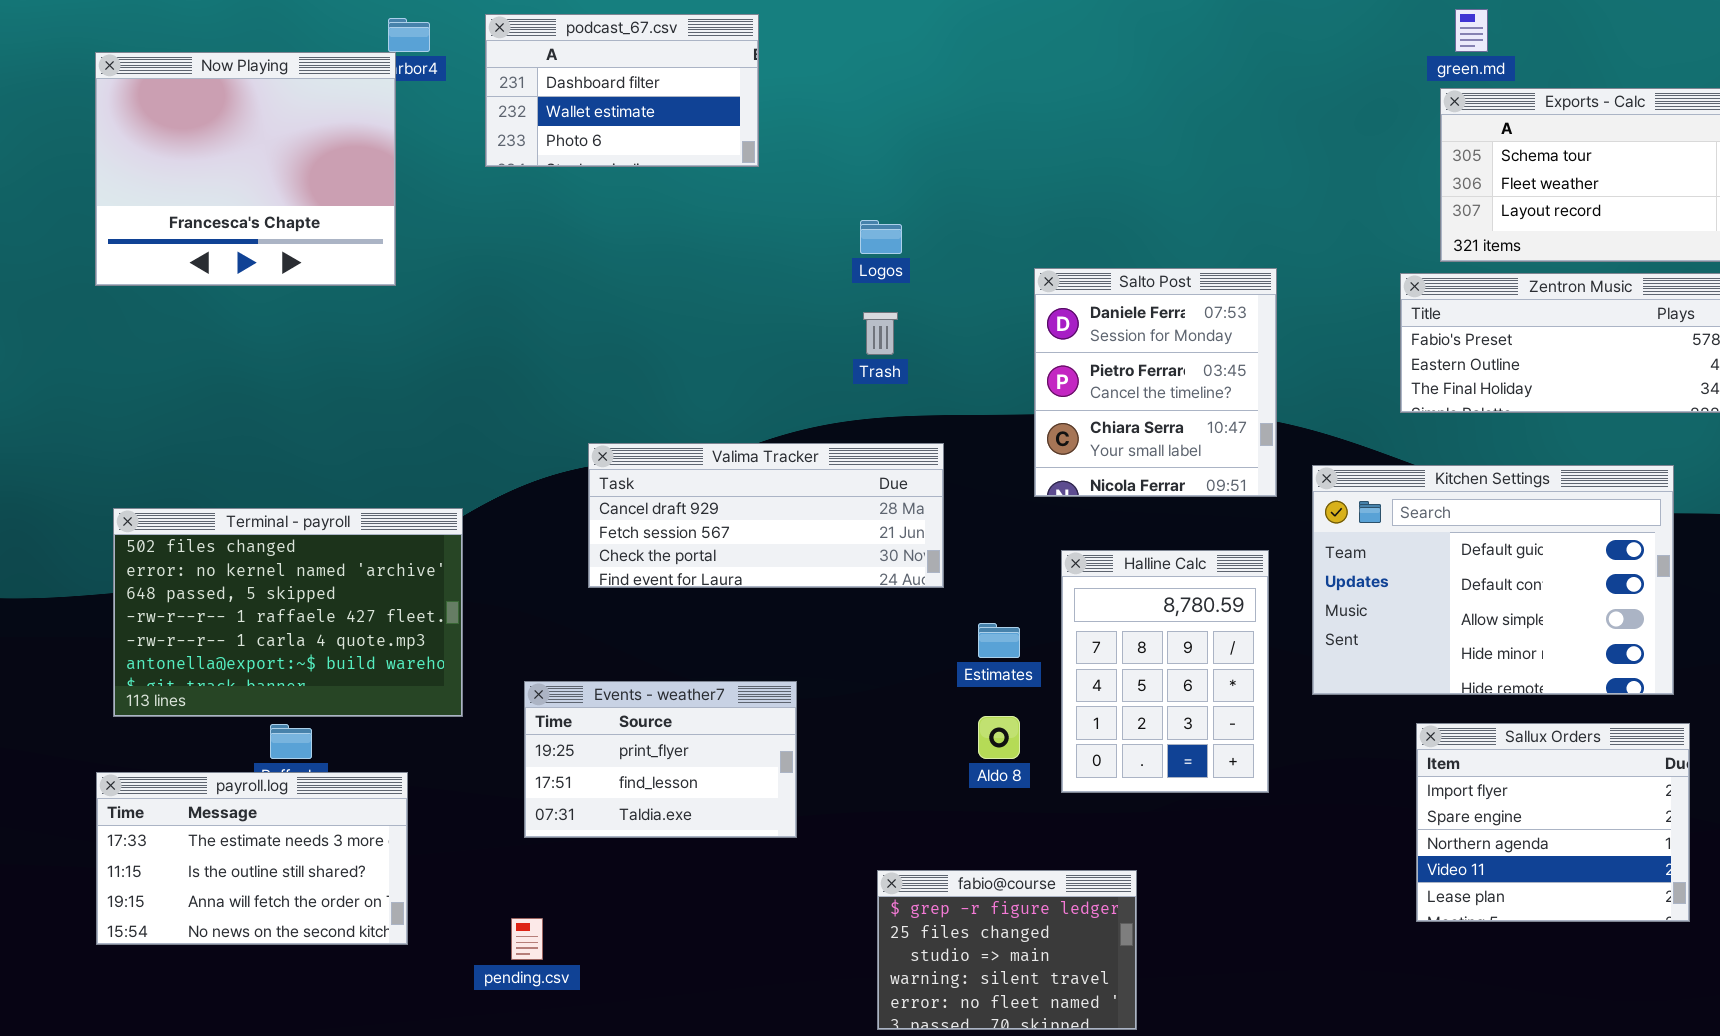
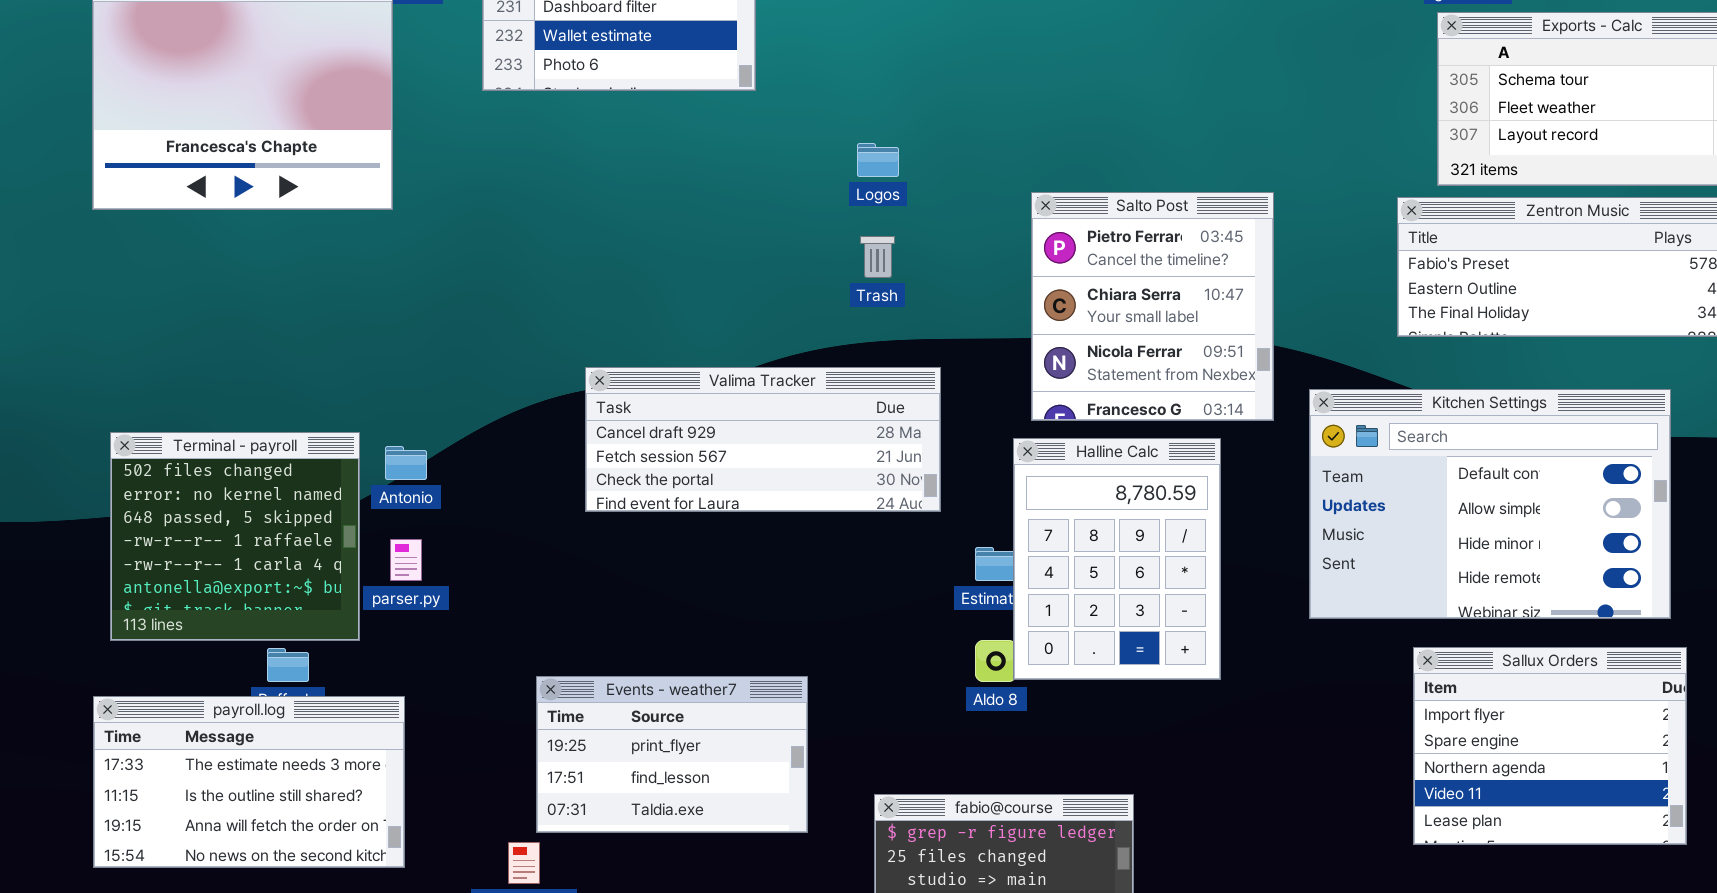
Salto Post: [1034,268,1277,497] -> [1031,192,1274,421], scrolled down 1 row
Kitchen Settings: [1312,465,1674,695] -> [1309,389,1671,619], scrolled down 1 row
Terminal - payroll: [113,508,463,717] -> [110,432,360,641], resized
Halline Calc: [1061,550,1269,793] -> [1013,438,1221,680], moved
Events - weather7: [524,681,797,838] -> [536,676,808,833], moved

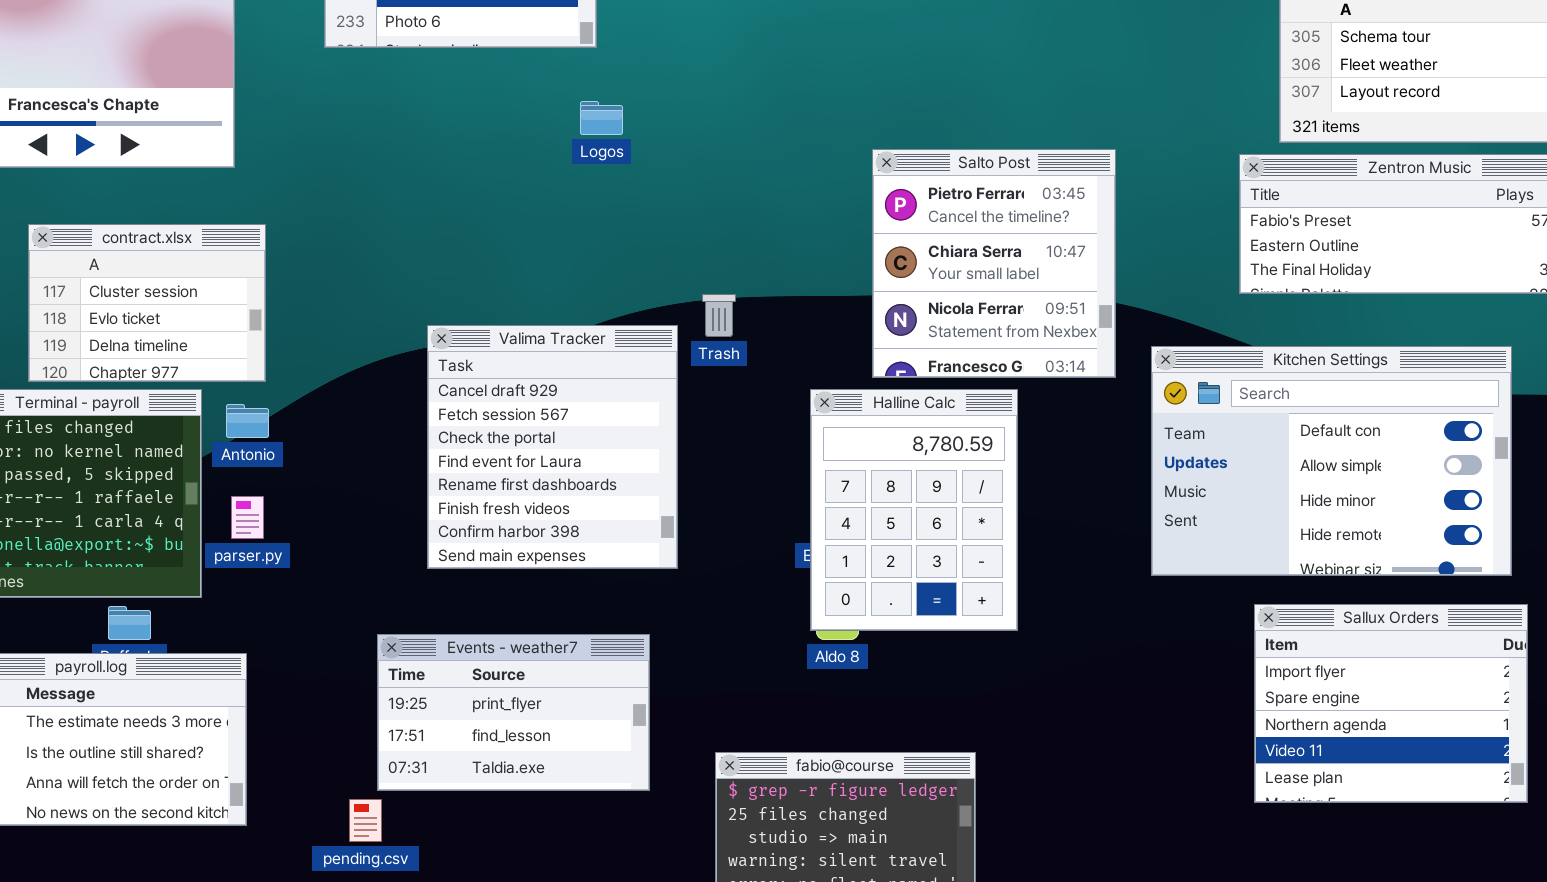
Logos: [857,143,899,177] -> [580,101,623,135], moved
Trash: [860,236,895,278] -> [702,294,736,337], moved
contract.xlsx: none -> [28,224,266,382], opened
Valima Tracker: [585,367,941,512] -> [427,325,678,569], resized
Halline Calc: [1013,438,1221,680] -> [810,389,1018,631], moved

